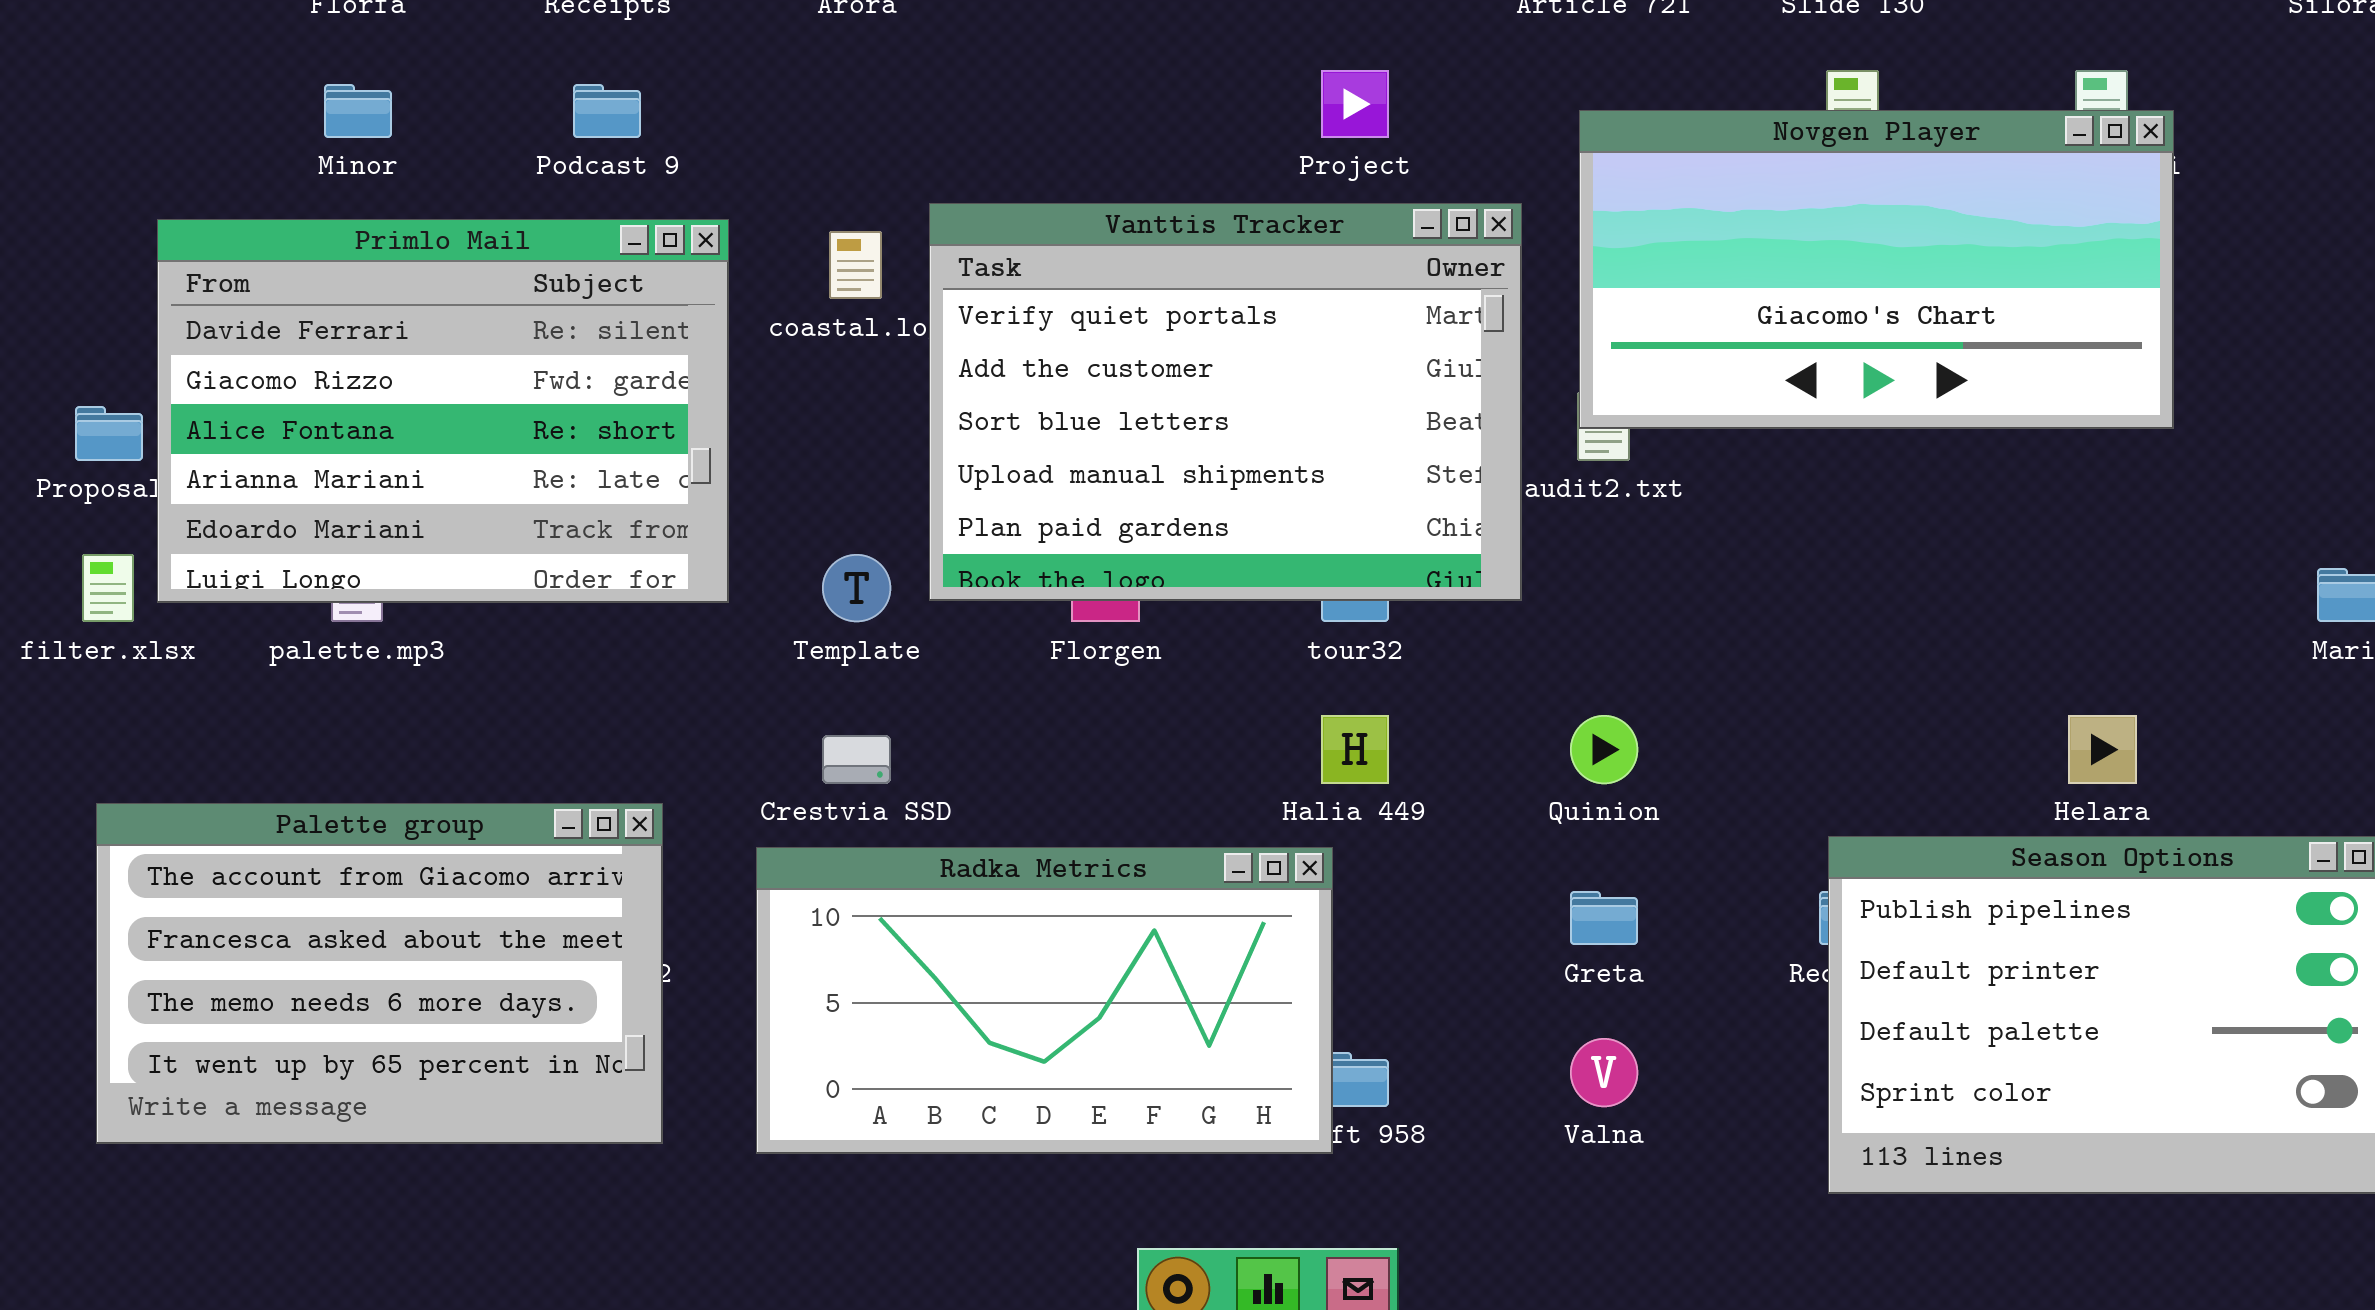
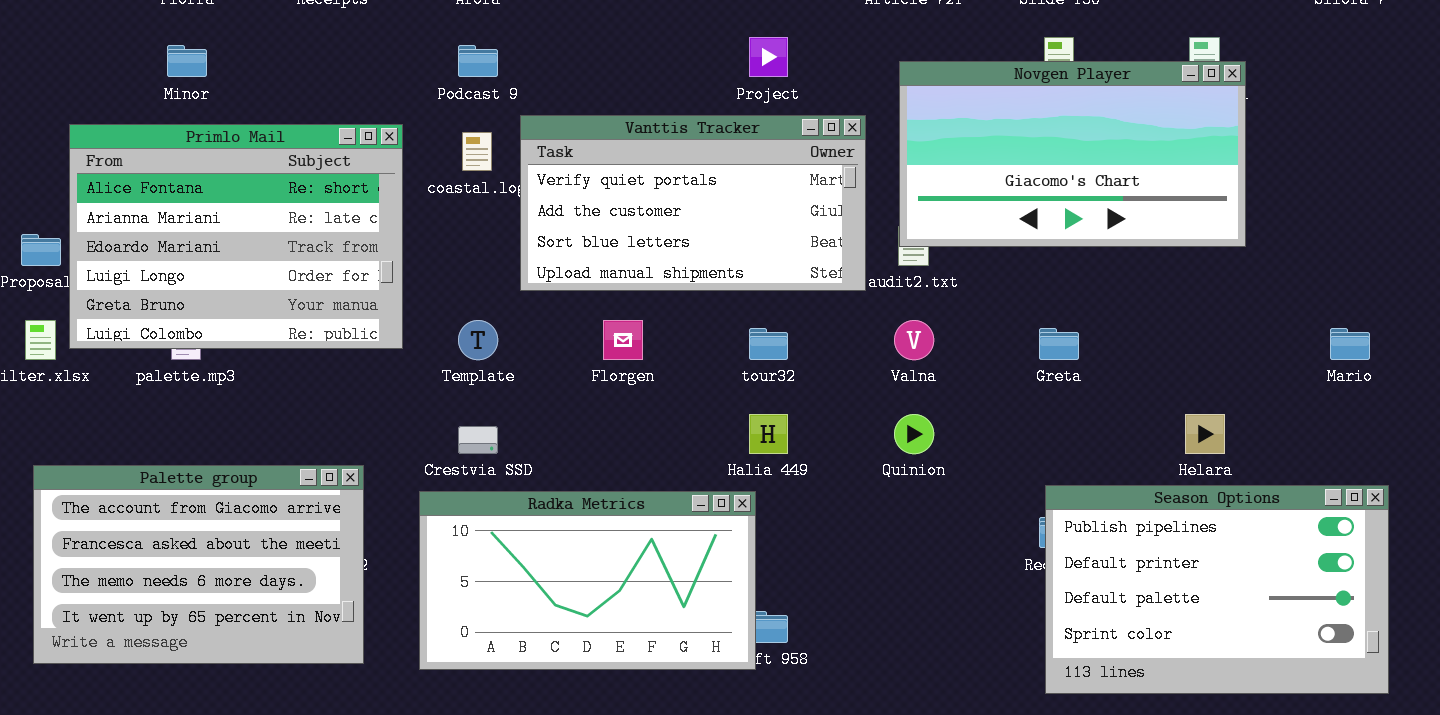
Podcast 9: [573,84,641,138] -> [458,45,498,77], moved
Vanttis Tracker: [929,203,1522,601] -> [520,115,866,291], resized
Primlo Mail: [157,219,729,603] -> [69,124,403,349], scrolled down 2 rows
Greta: [1570,891,1638,945] -> [1039,328,1079,360], moved
Valna: [1570,1038,1638,1107] -> [894,320,934,360], moved

